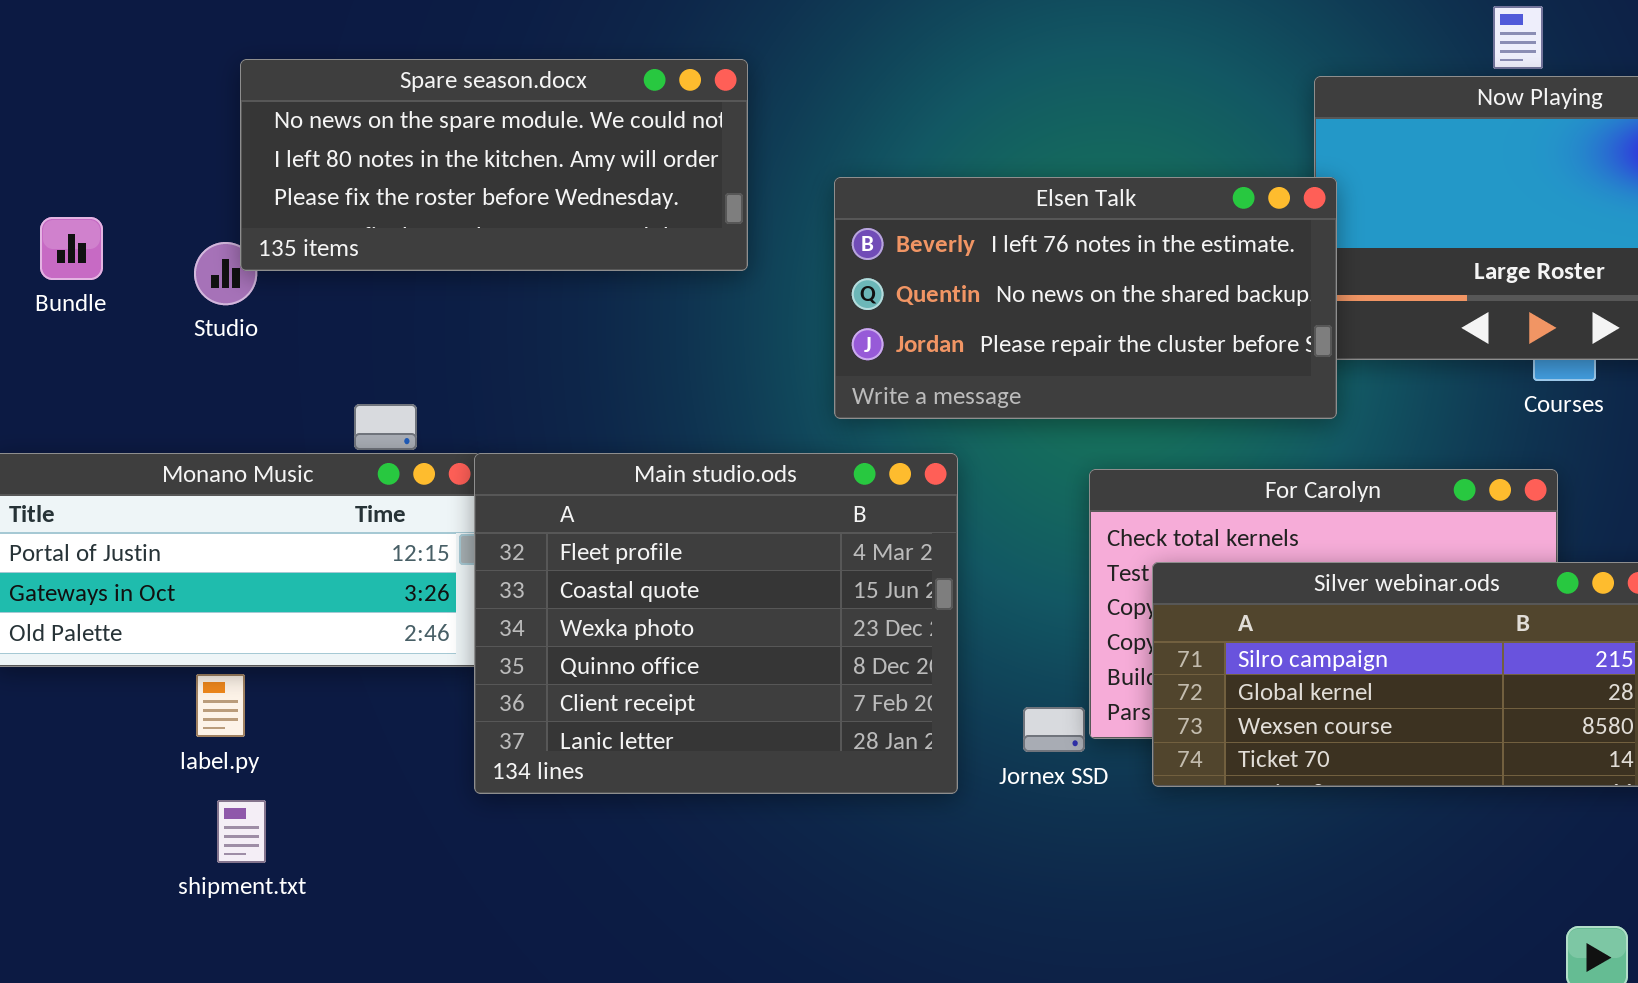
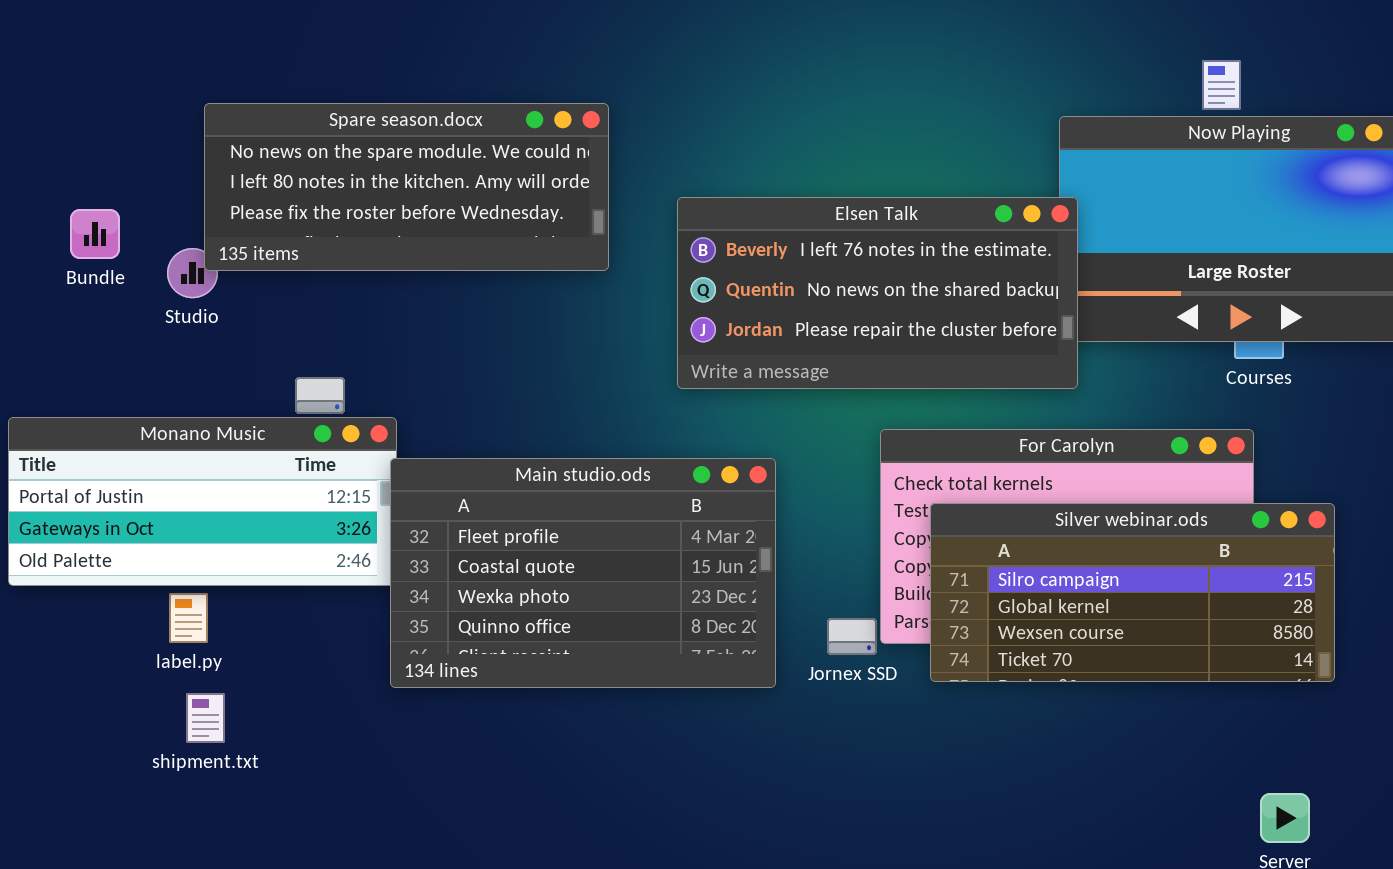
Bundle: [40,217,103,280] -> [70,209,120,259], moved
Main studio.ods: [474,453,958,794] -> [390,458,776,688], resized

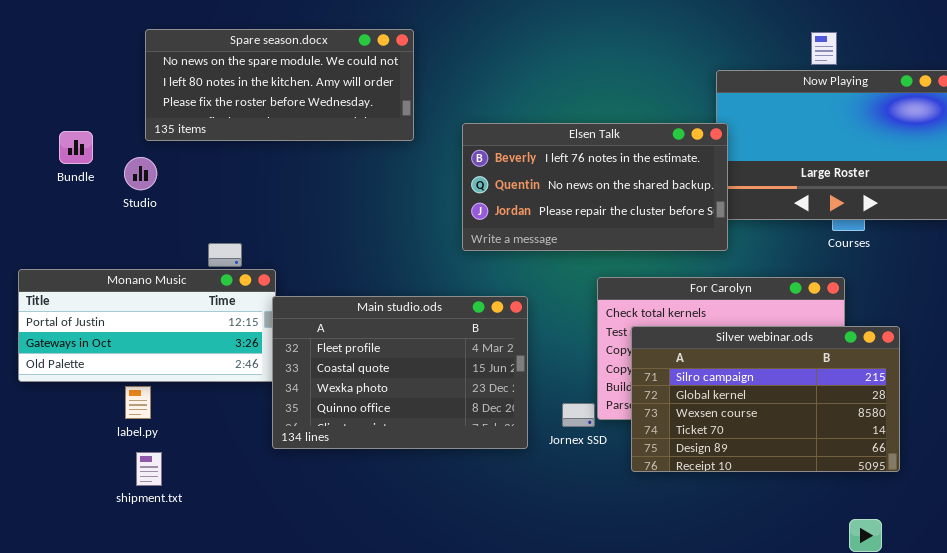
Spare season.docx: [204,103,609,271] -> [145,29,414,141], moved
Silver webinar.ods: [930,503,1335,682] -> [631,326,900,472], resized

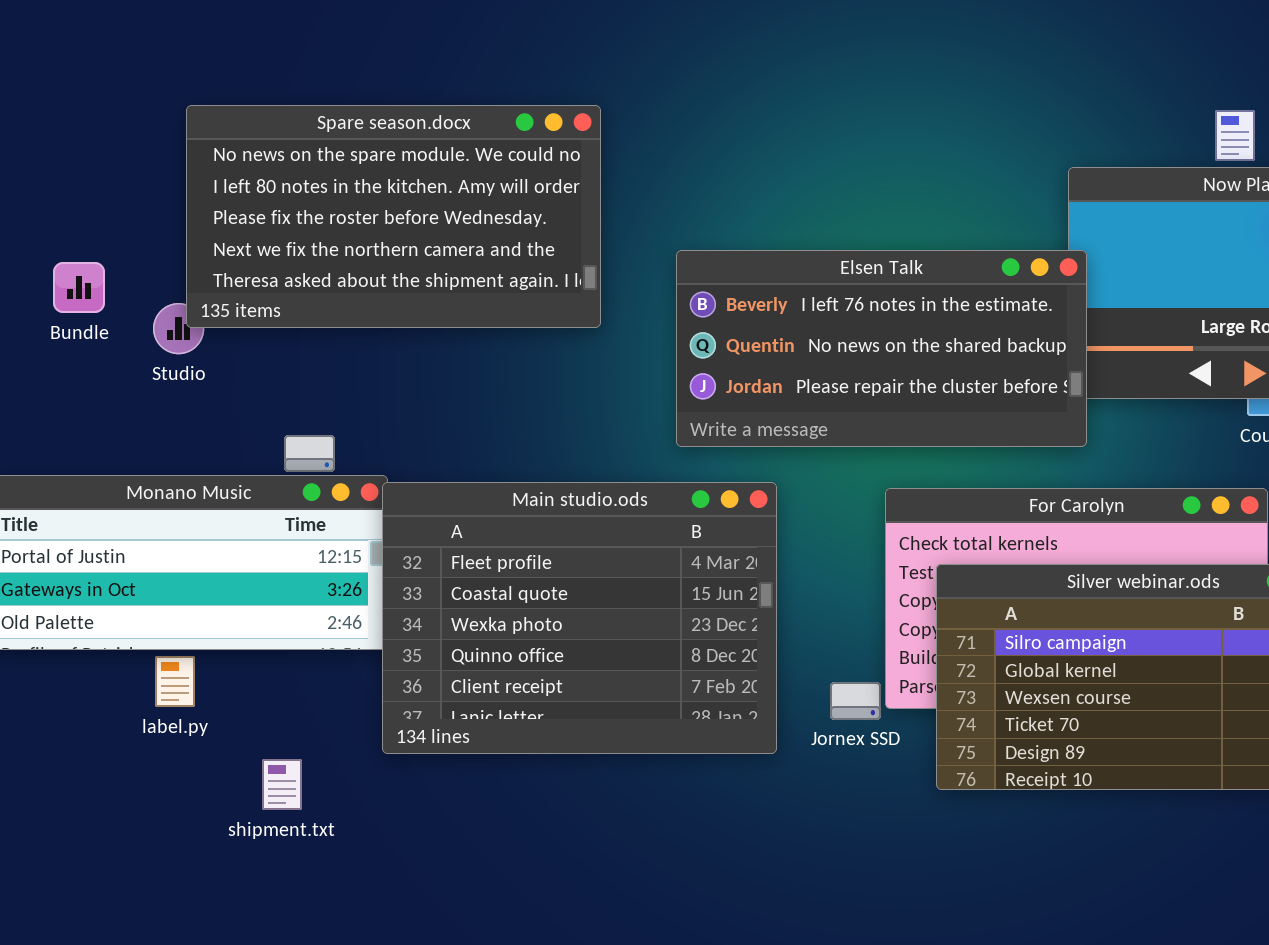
Spare season.docx: [145,29,414,141] -> [186,105,601,328], resized
Main studio.ods: [272,296,528,449] -> [382,482,777,754], resized
shipment.txt: [136,452,162,486] -> [262,759,302,810], moved

